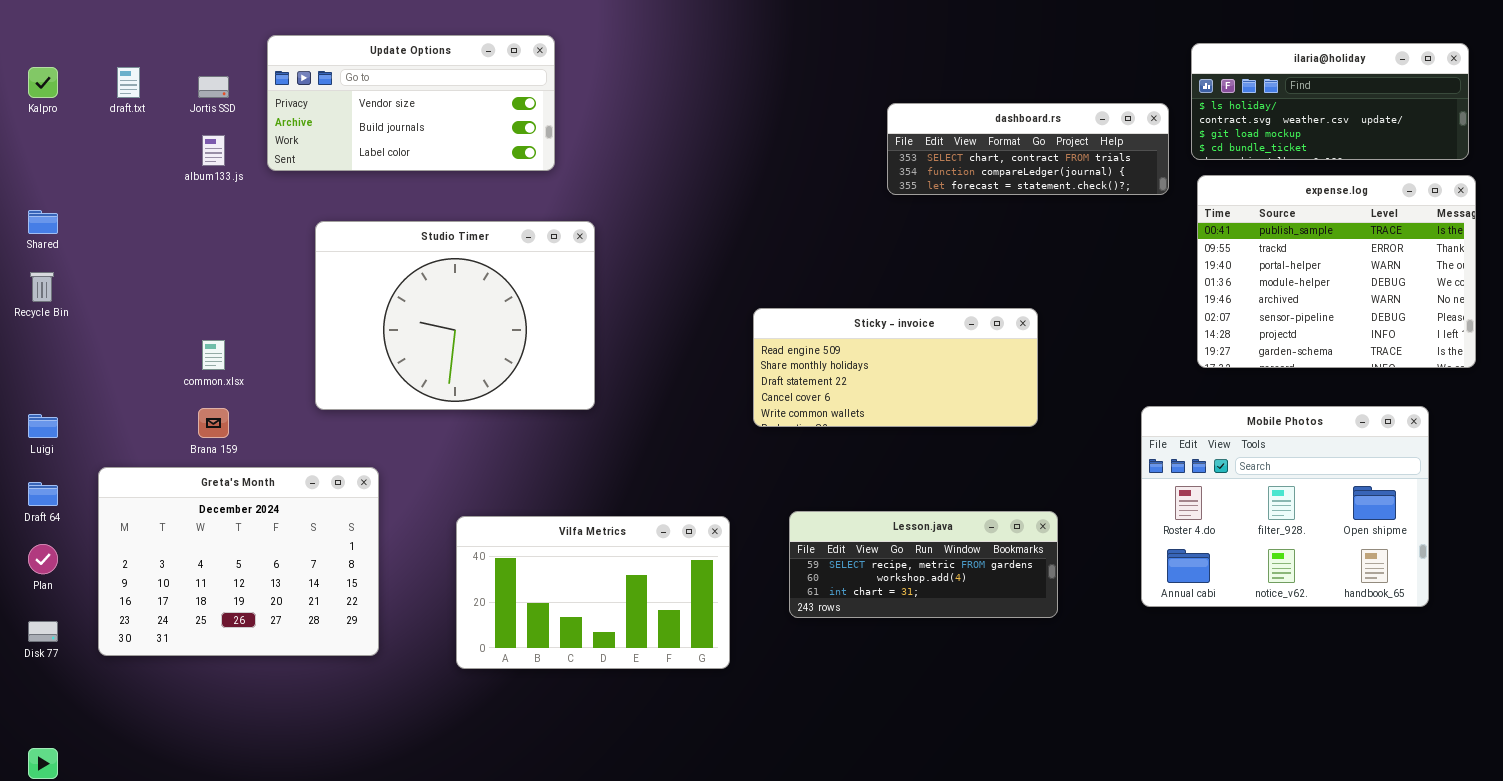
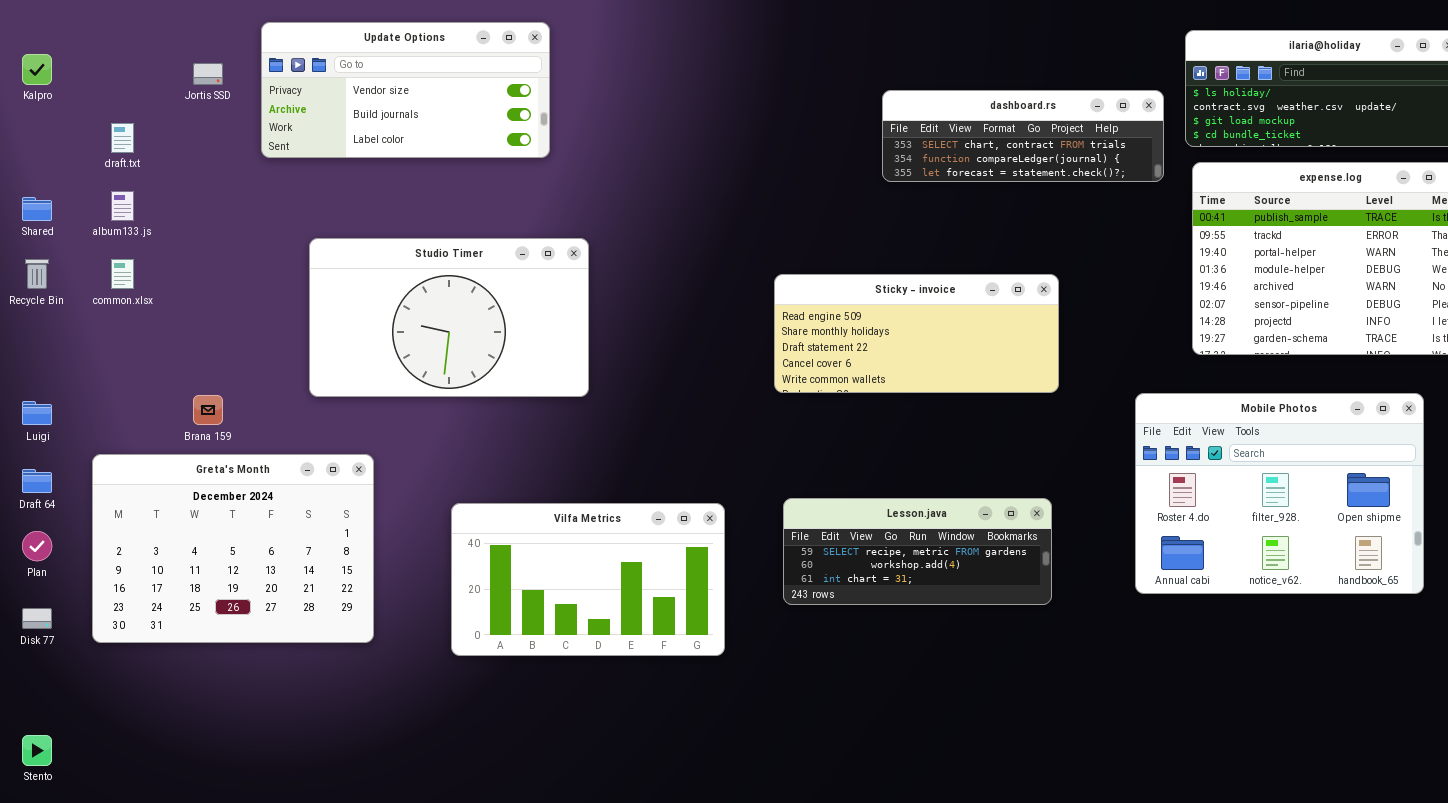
draft.txt: [117,67,140,98] -> [111,123,134,153], moved
album133.js: [202,135,225,166] -> [111,191,134,221], moved
Studio Timer: [315,221,595,410] -> [309,238,589,397], resized
Sticky - invoice: [753,308,1038,427] -> [774,274,1059,393], moved
common.xlsx: [202,340,225,370] -> [111,259,134,289], moved

